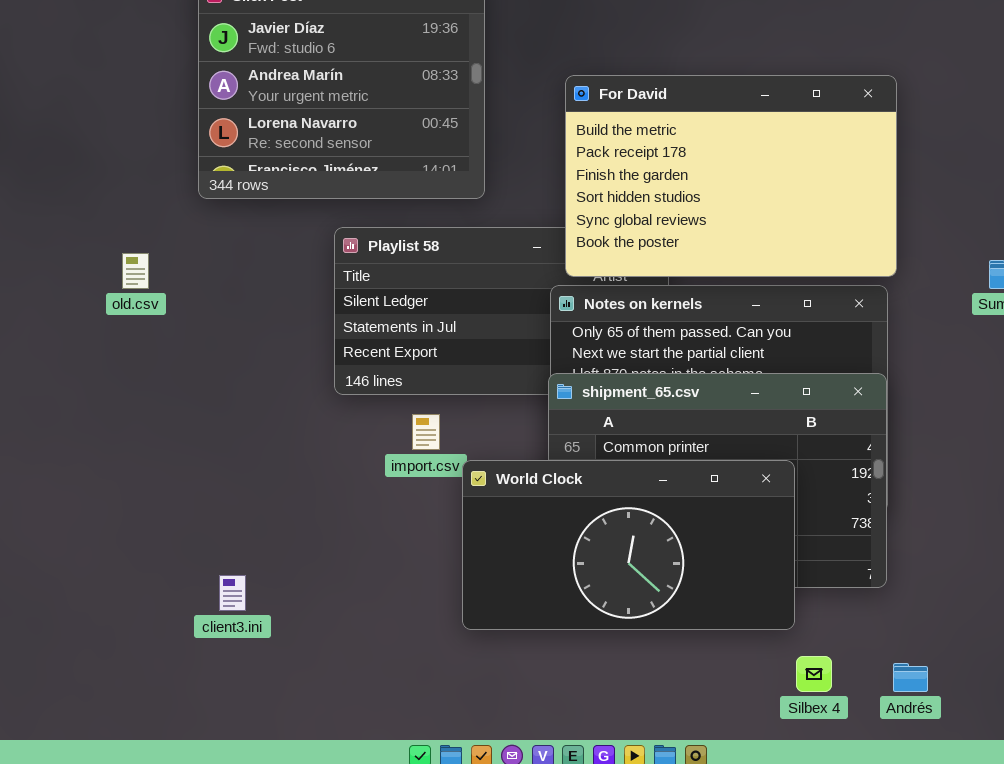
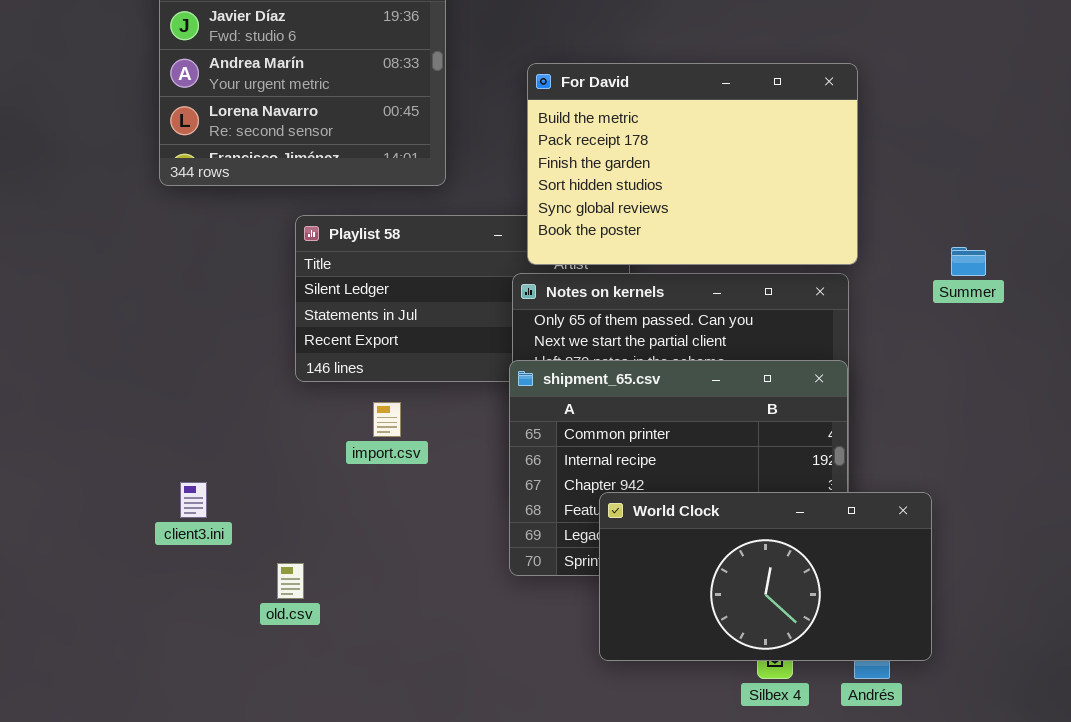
old.csv: [122,253,149,289] -> [277,563,304,599], moved
World Clock: [462,460,795,630] -> [599,492,932,661], moved
client3.ini: [219,575,246,611] -> [180,482,207,518], moved

